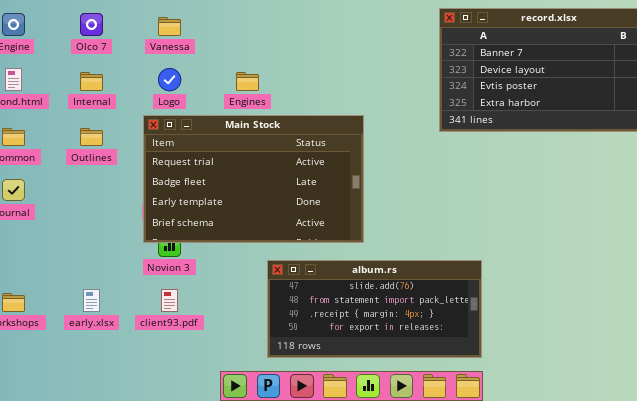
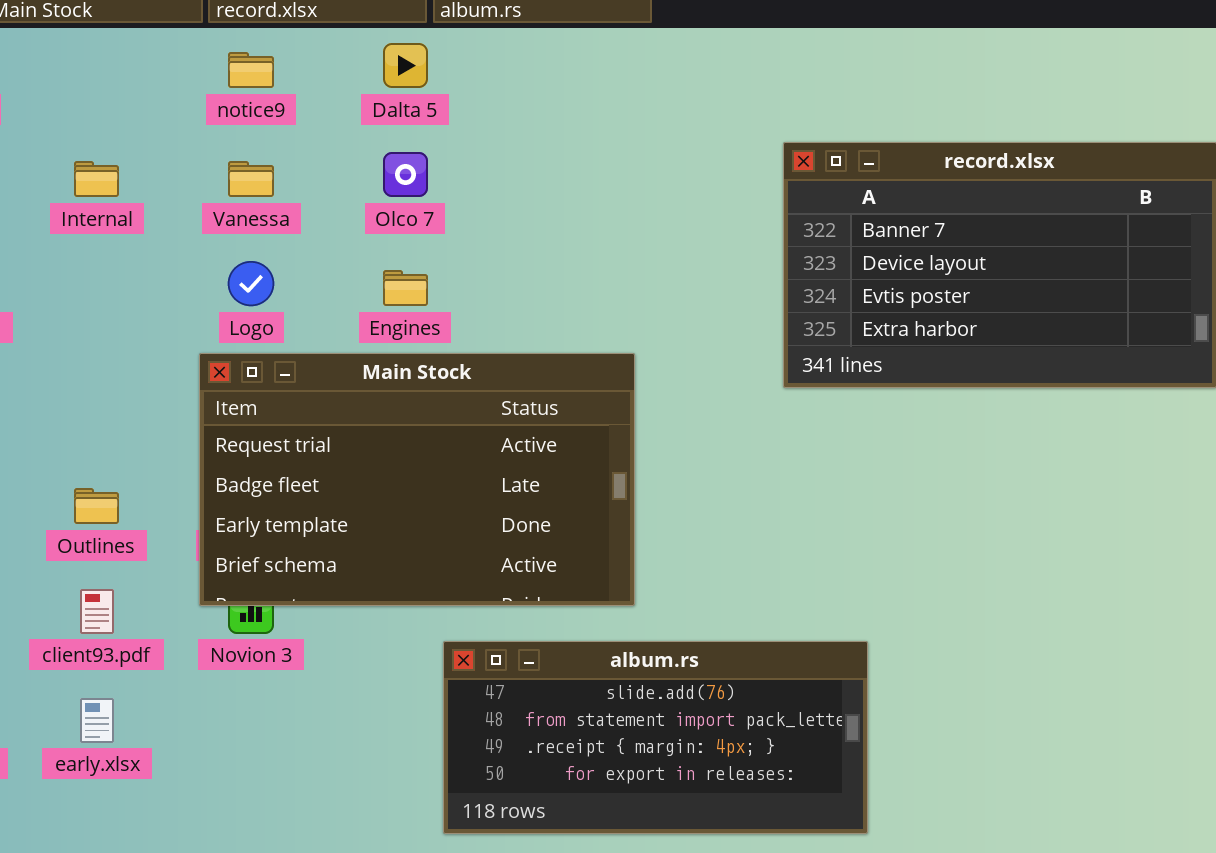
Olco 7: [80,13,103,36] -> [383,152,428,197], moved
Internal: [80,72,103,91] -> [74,161,119,197], moved
Outlines: [80,128,103,146] -> [74,488,119,524], moved
client93.pdf: [161,289,178,312] -> [80,589,114,634], moved

